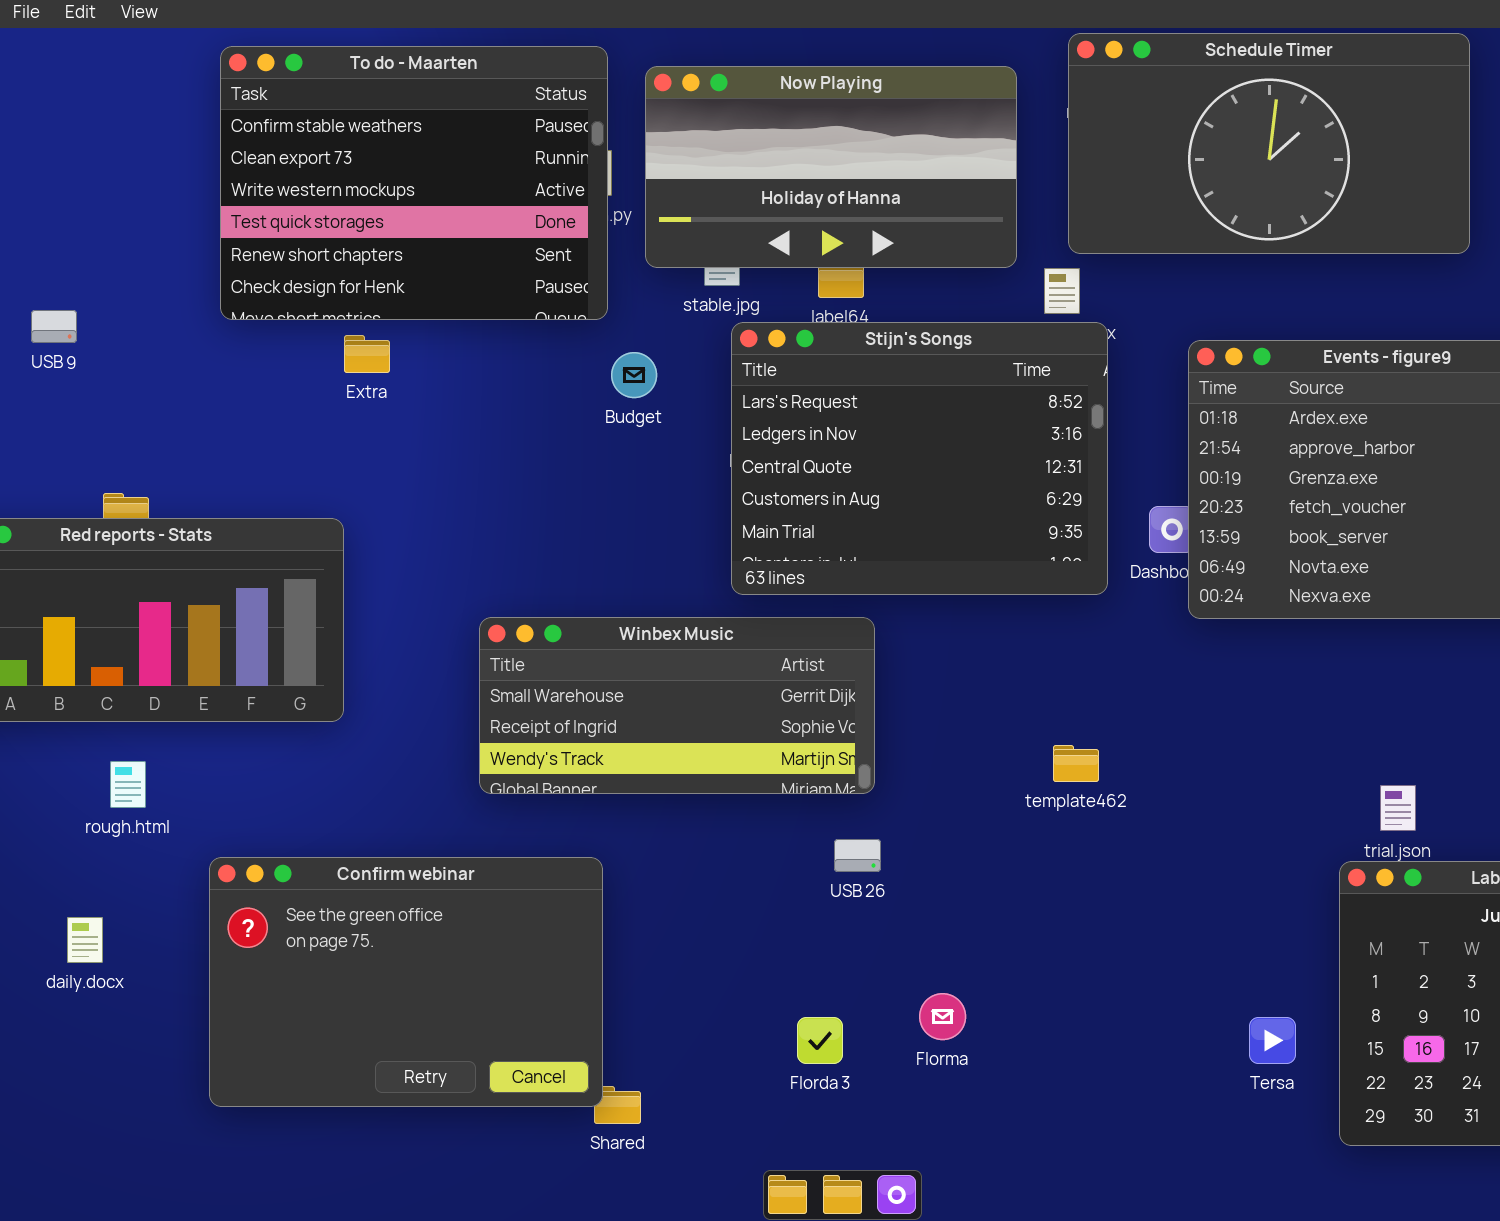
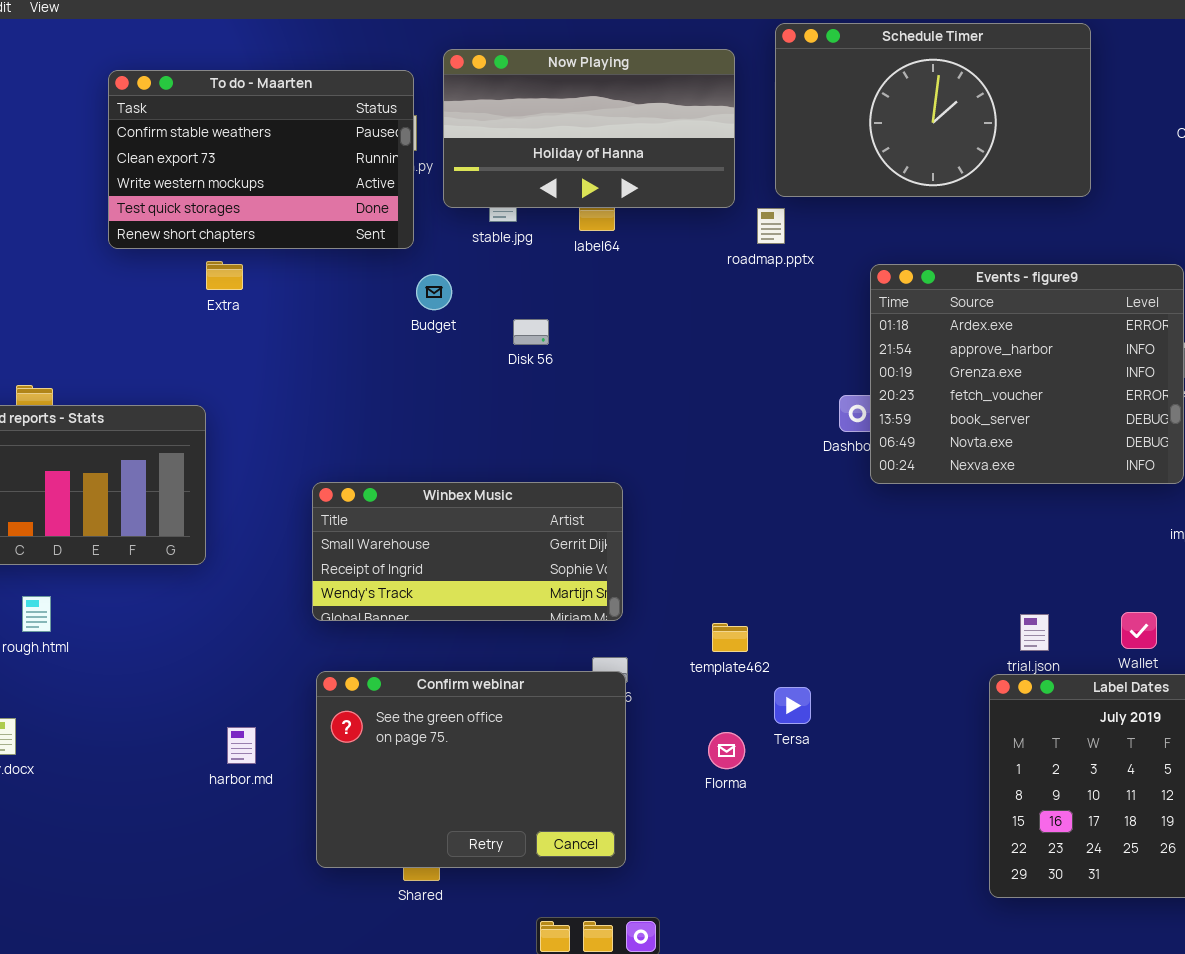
To do - Maarten: [220,46,608,320] -> [108,70,414,249], resized
Stijn's Songs: [731,322,1108,595] -> none, closed
template462: [1053,745,1099,782] -> [712,623,748,652], moved
Confirm webinar: [209,857,603,1107] -> [316,671,626,868], moved
Florma: [919,993,966,1040] -> [708,732,745,769], moved
Tersa: [1249,1017,1296,1064] -> [774,687,811,724], moved

